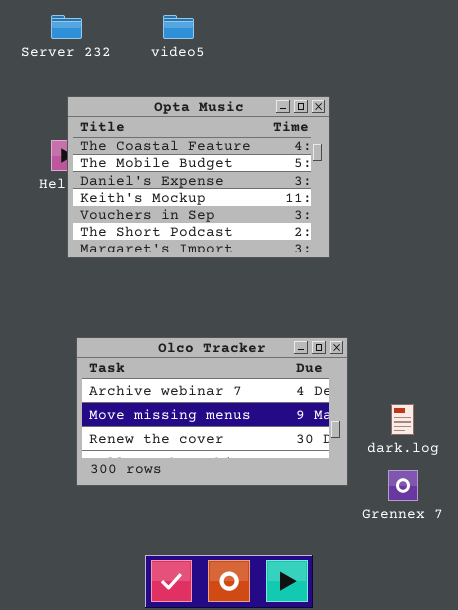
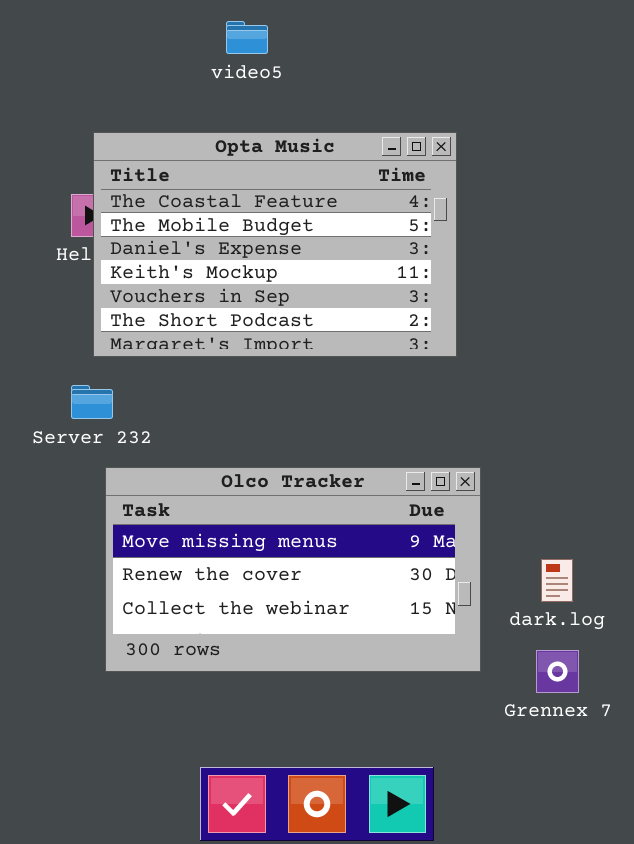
Server 232: [51,15,82,39] -> [71,385,113,419], moved
Olco Tracker: [76,337,348,486] -> [105,467,481,672], scrolled down 1 row

